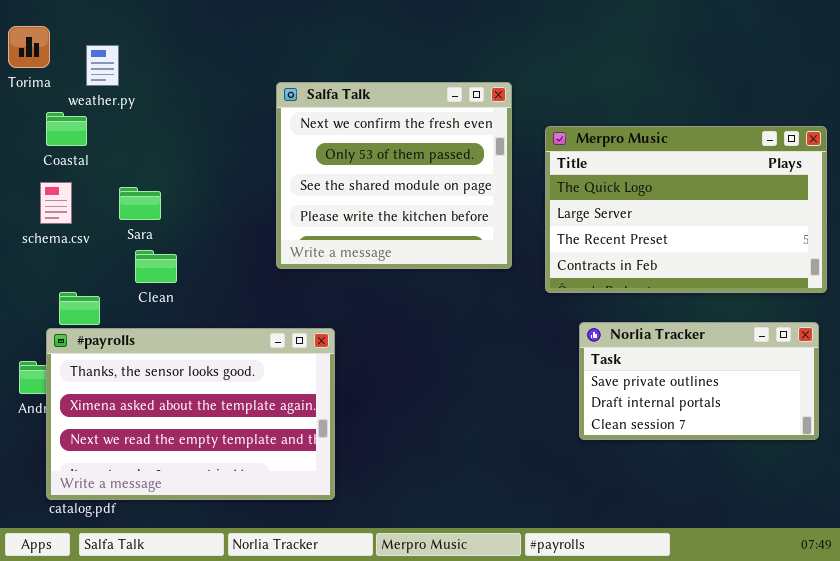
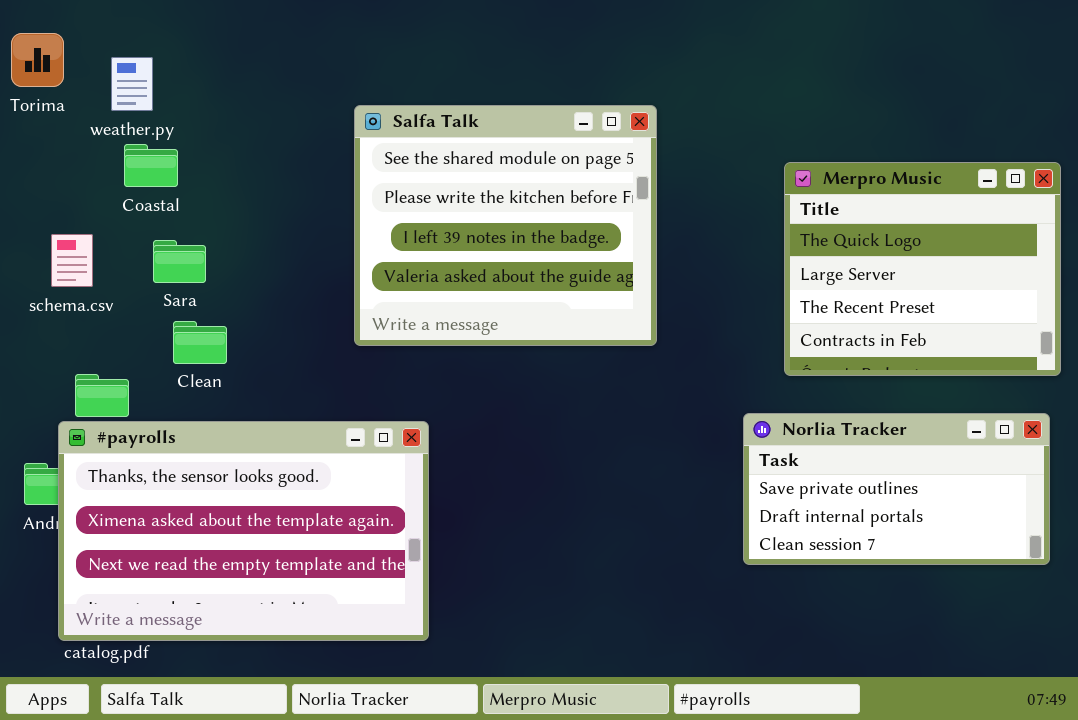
Salfa Talk: [276,82,512,269] -> [354,105,657,346], scrolled down 2 rows
Coastal: [46,112,87,146] -> [124,144,178,187], moved
Merpro Music: [545,126,827,293] -> [784,162,1061,376], resized

